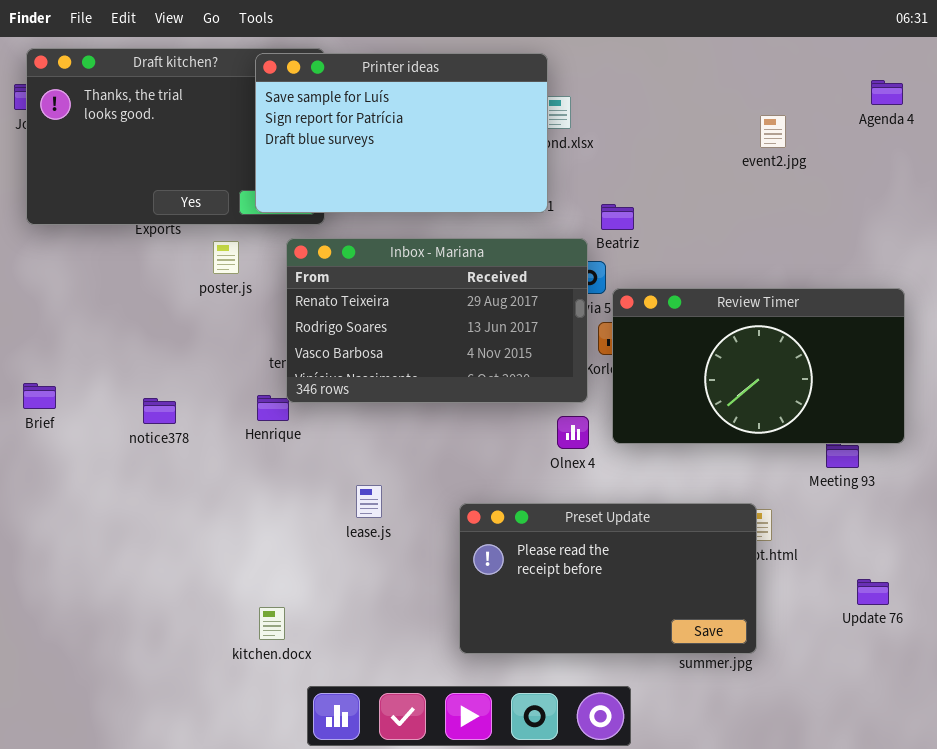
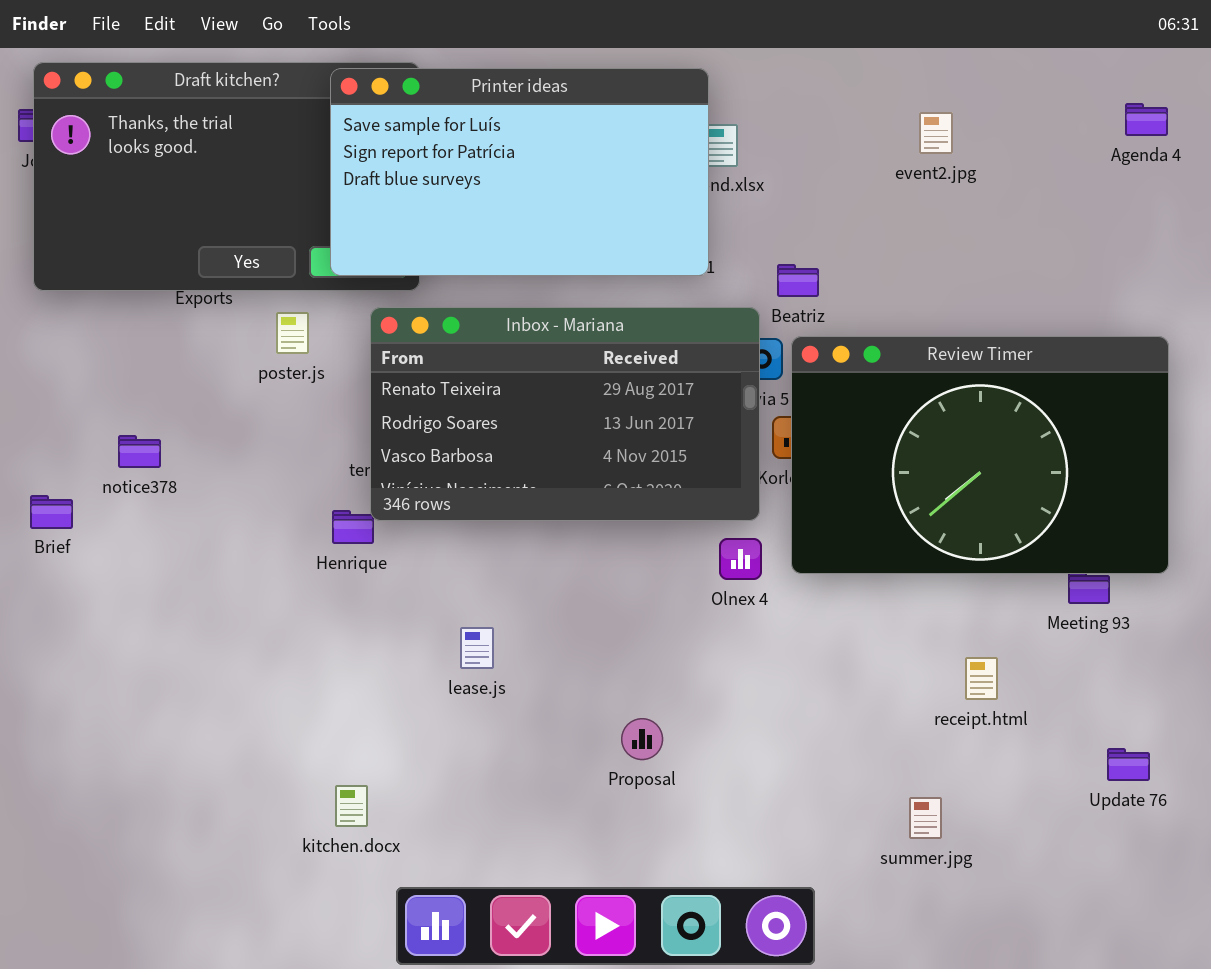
event2.jpg: [760,115,786,148] -> [919,112,953,154], moved
Review Timer: [612,288,905,444] -> [791,336,1169,574], resized
notice378: [143,398,176,424] -> [118,435,161,468], moved
Preset Update: [459,503,757,654] -> none, closed

